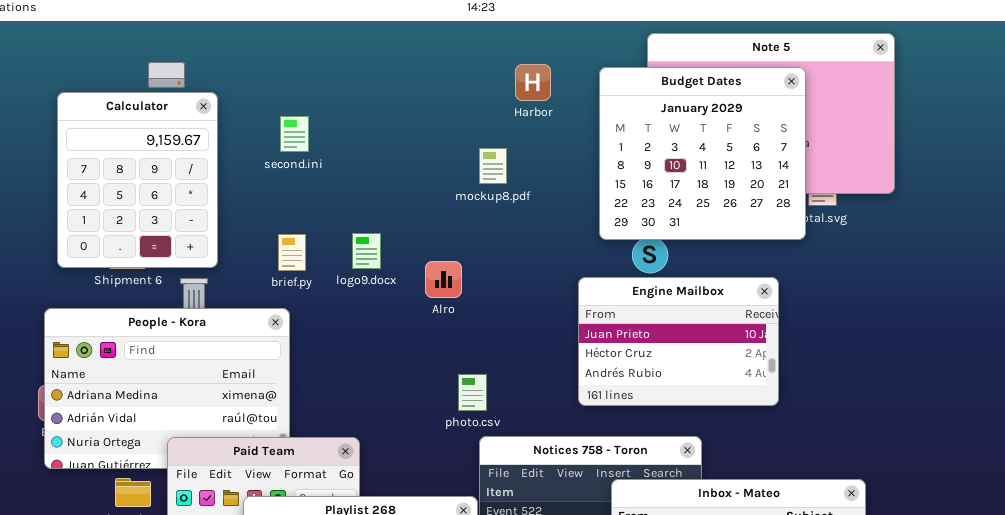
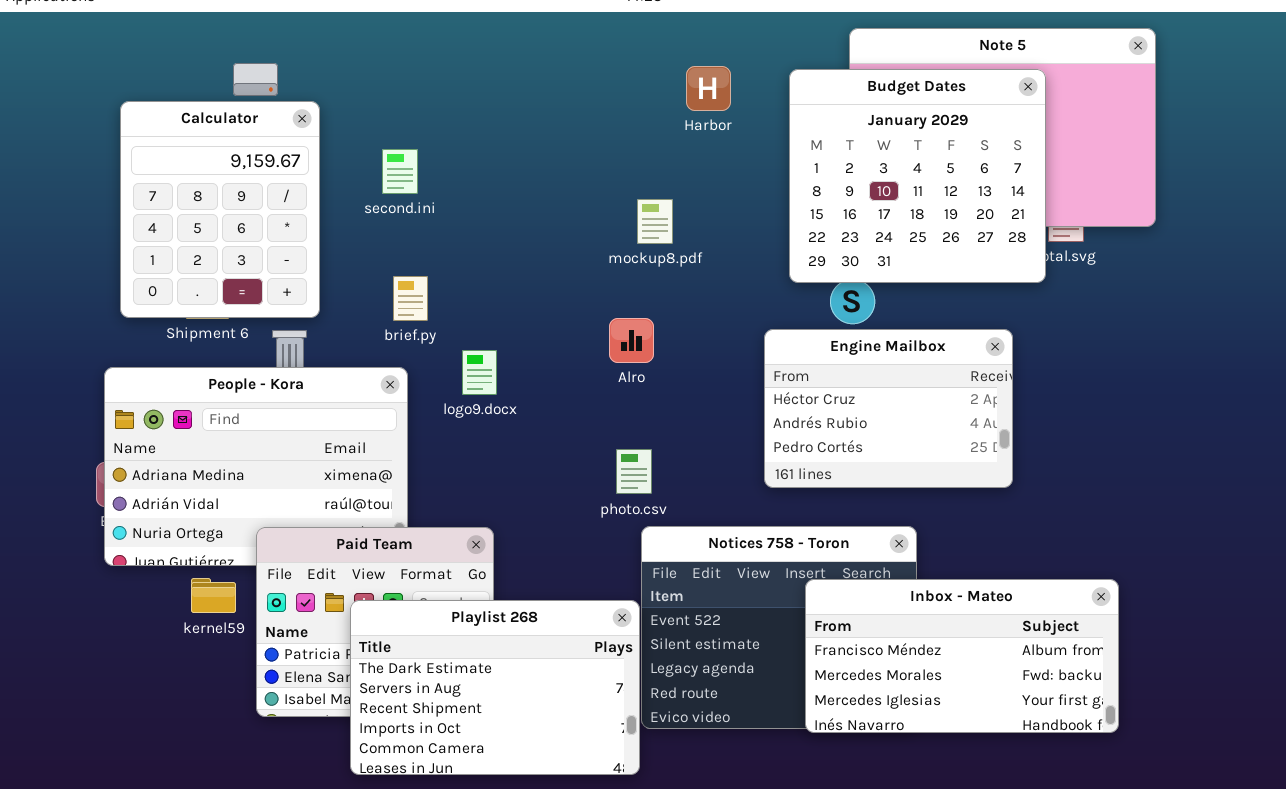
second.ini: [280,116,309,152] -> [382,149,418,194], moved
mockup8.pdf: [479,148,507,184] -> [637,199,673,244], moved
logo9.docx: [352,233,381,269] -> [462,350,497,395], moved
Alro: [425,261,462,298] -> [609,318,654,363], moved
Engine Mailbox: [578,277,779,406] -> [764,329,1013,488], scrolled down 1 row

